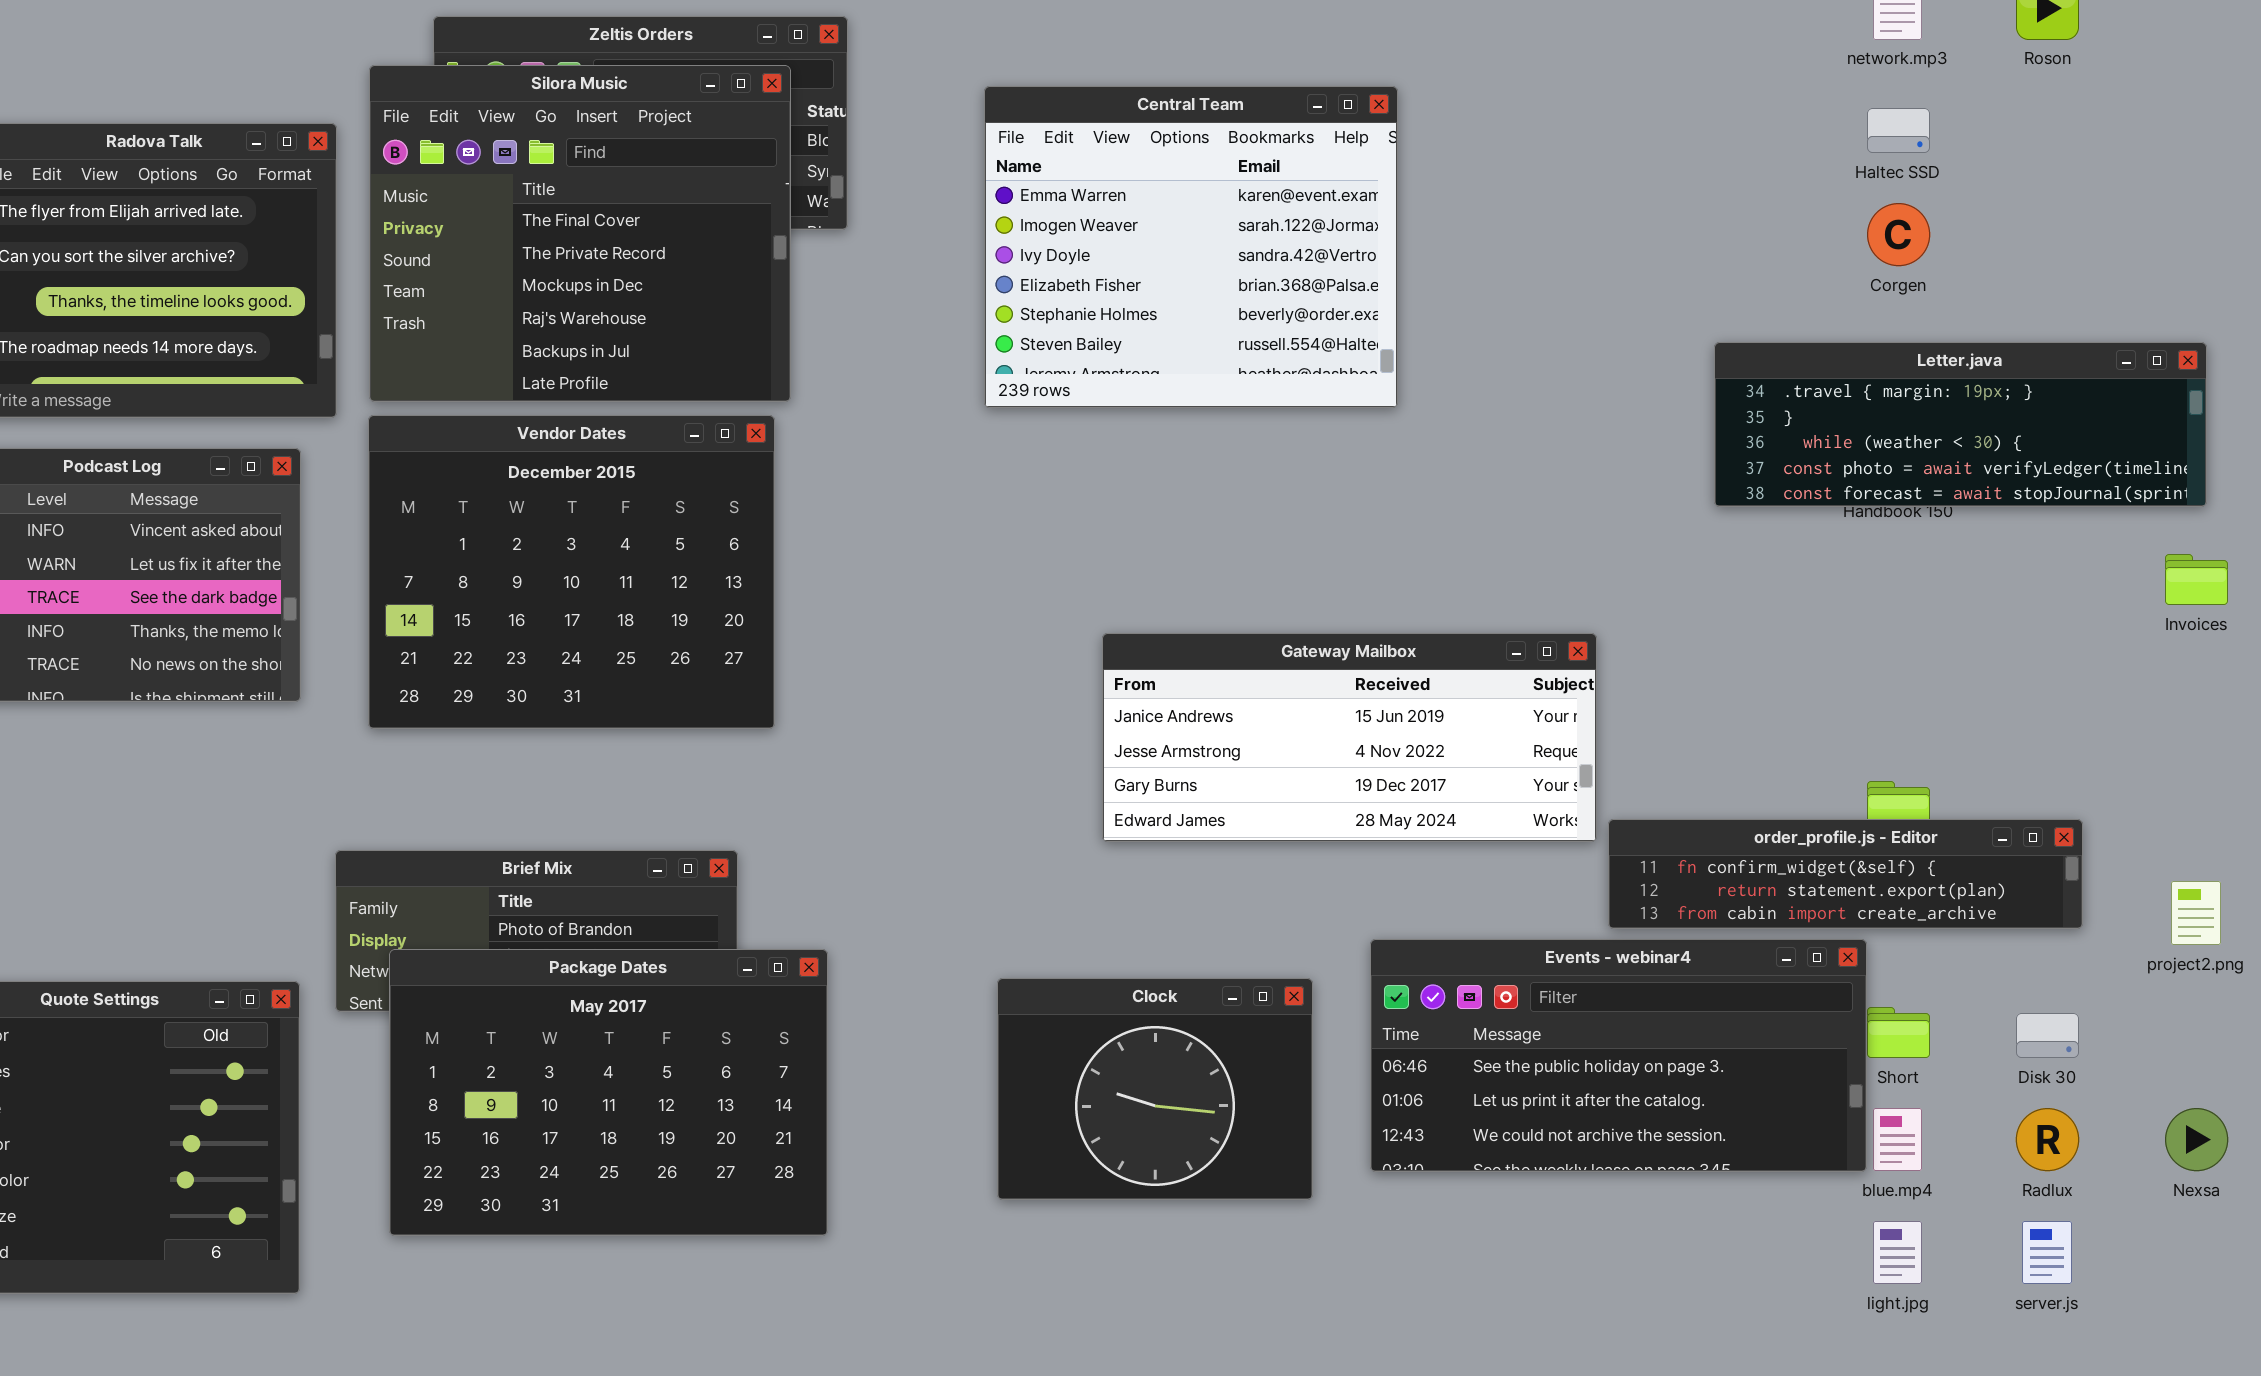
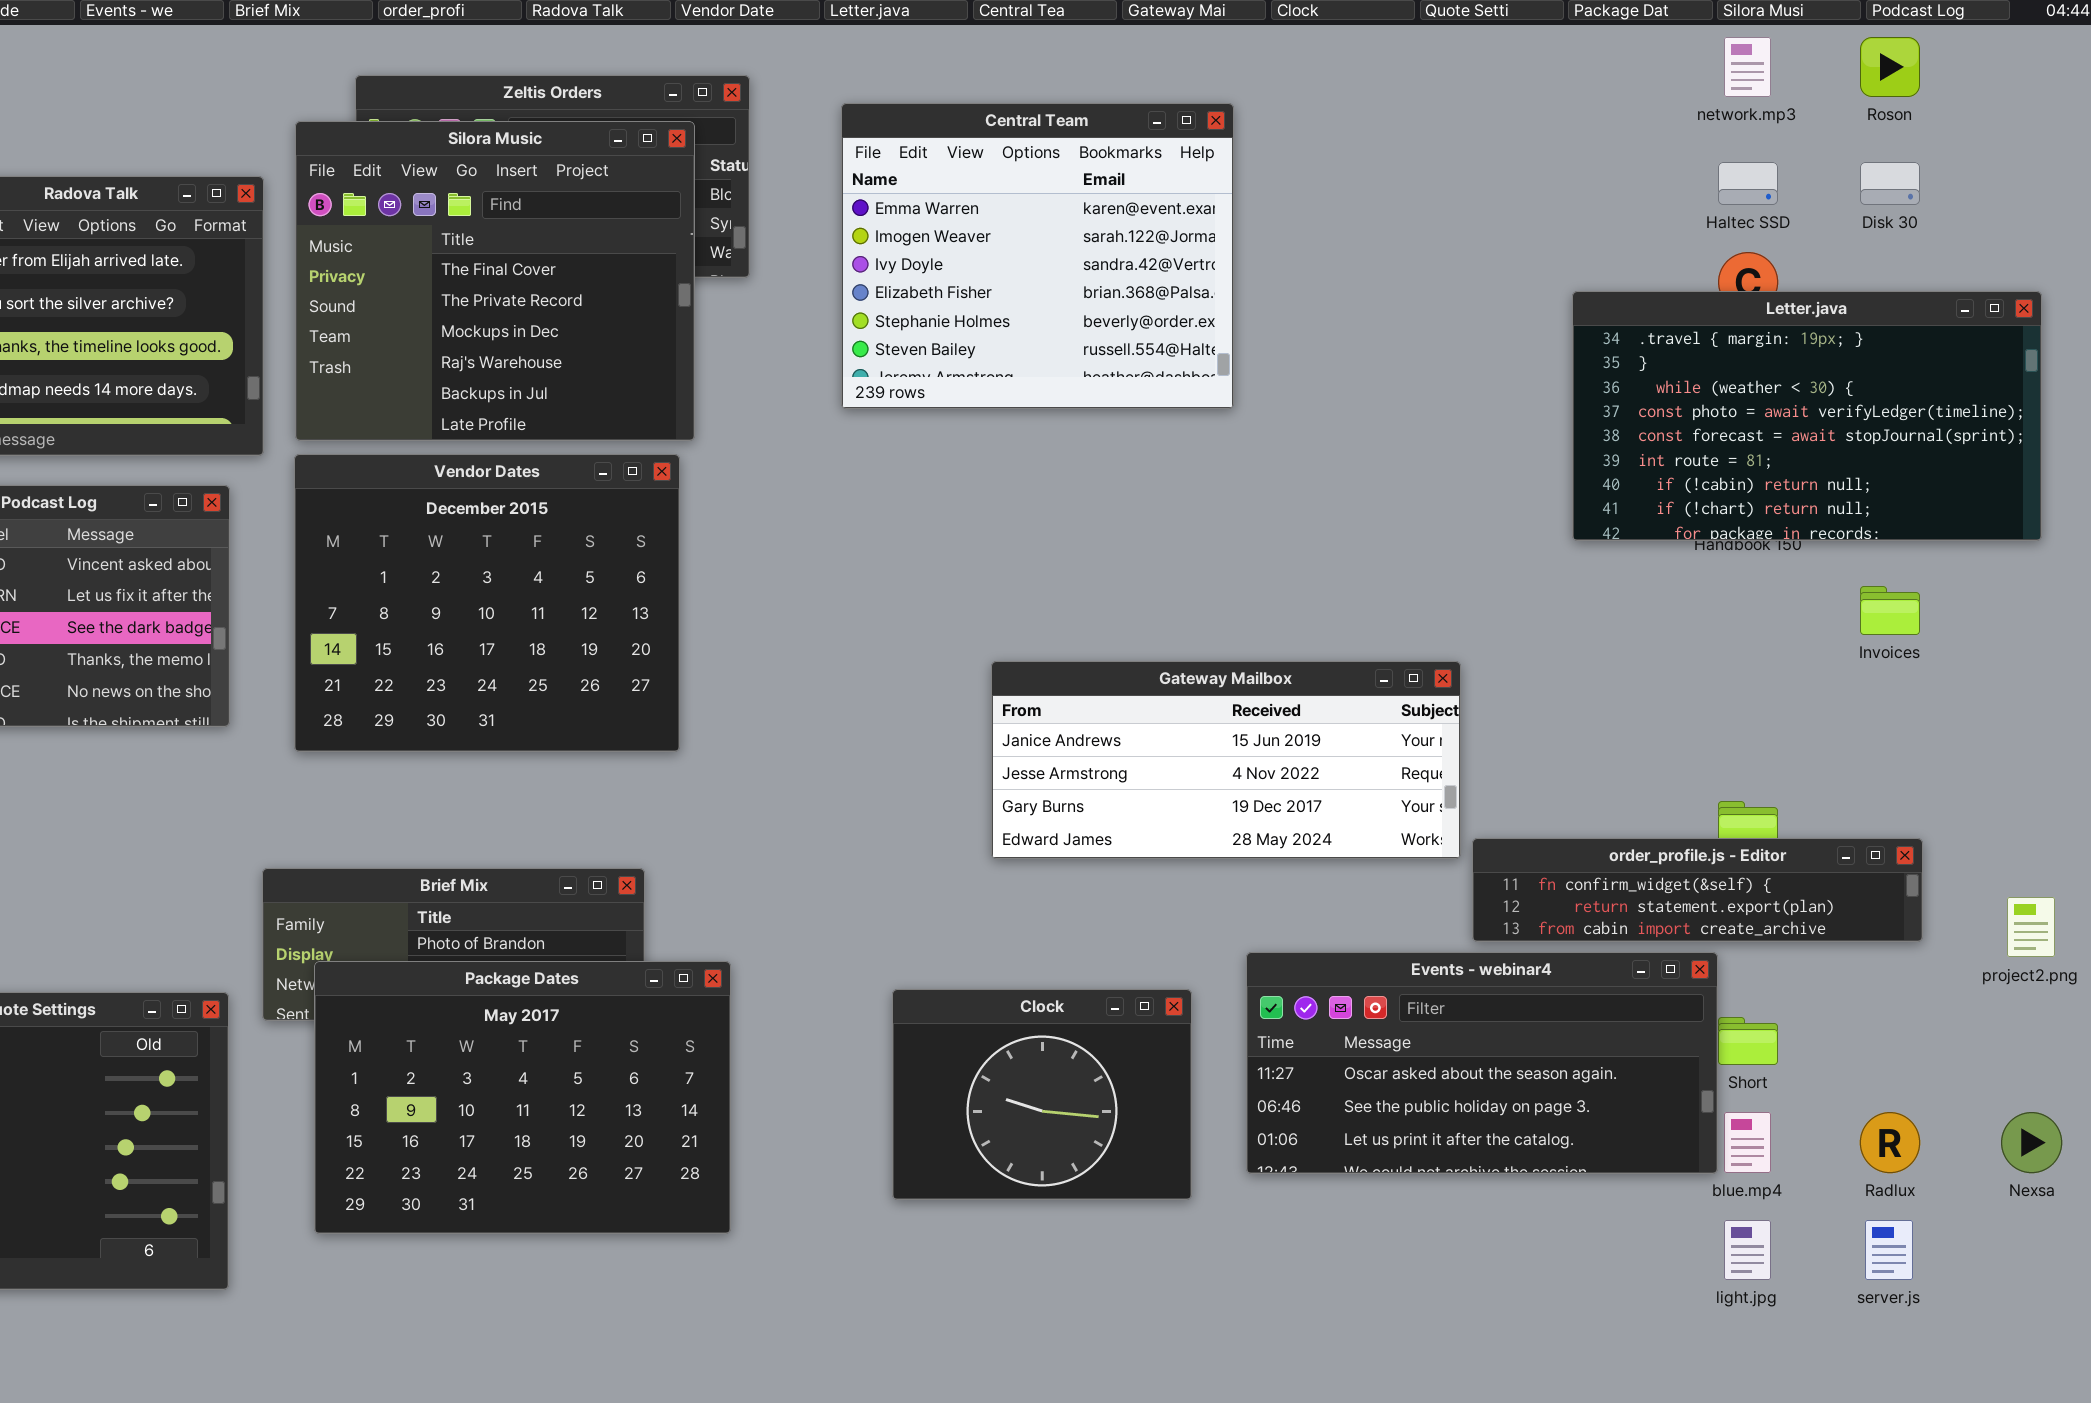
Central Team: [984,86,1398,408] -> [841,103,1234,409], moved
Letter.java: [1714,342,2207,507] -> [1572,291,2042,541], resized
Invoices: [2165,554,2228,605] -> [1860,586,1920,635], moved
Events - webinar4: [1370,939,1867,1172] -> [1246,952,1718,1174], scrolled up 1 row
Disk 30: [2016,1013,2079,1058] -> [1860,162,1920,205], moved

